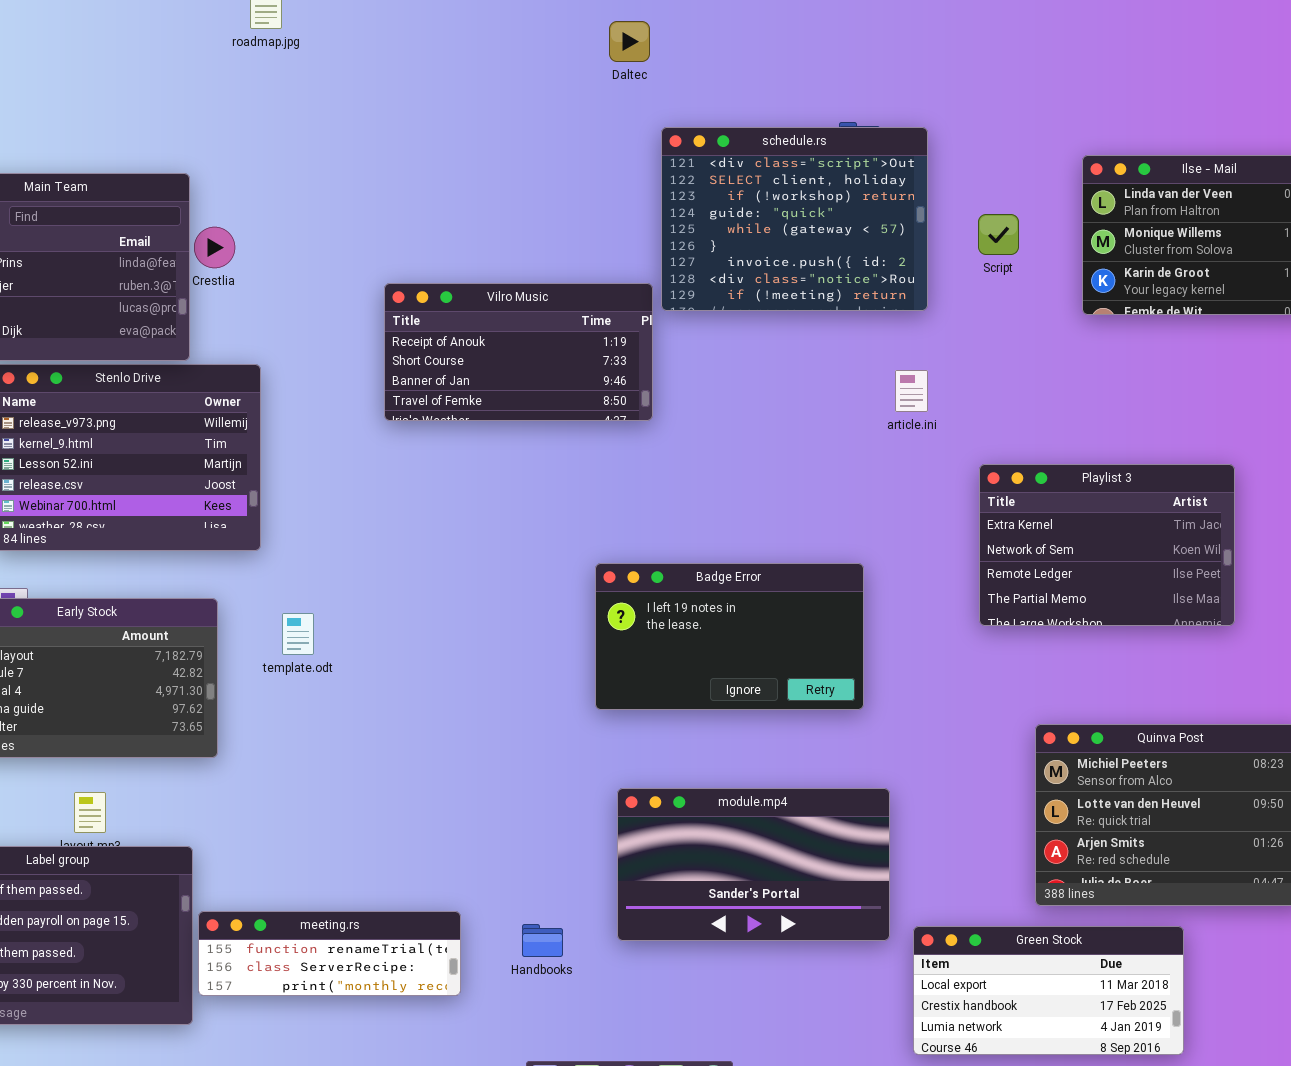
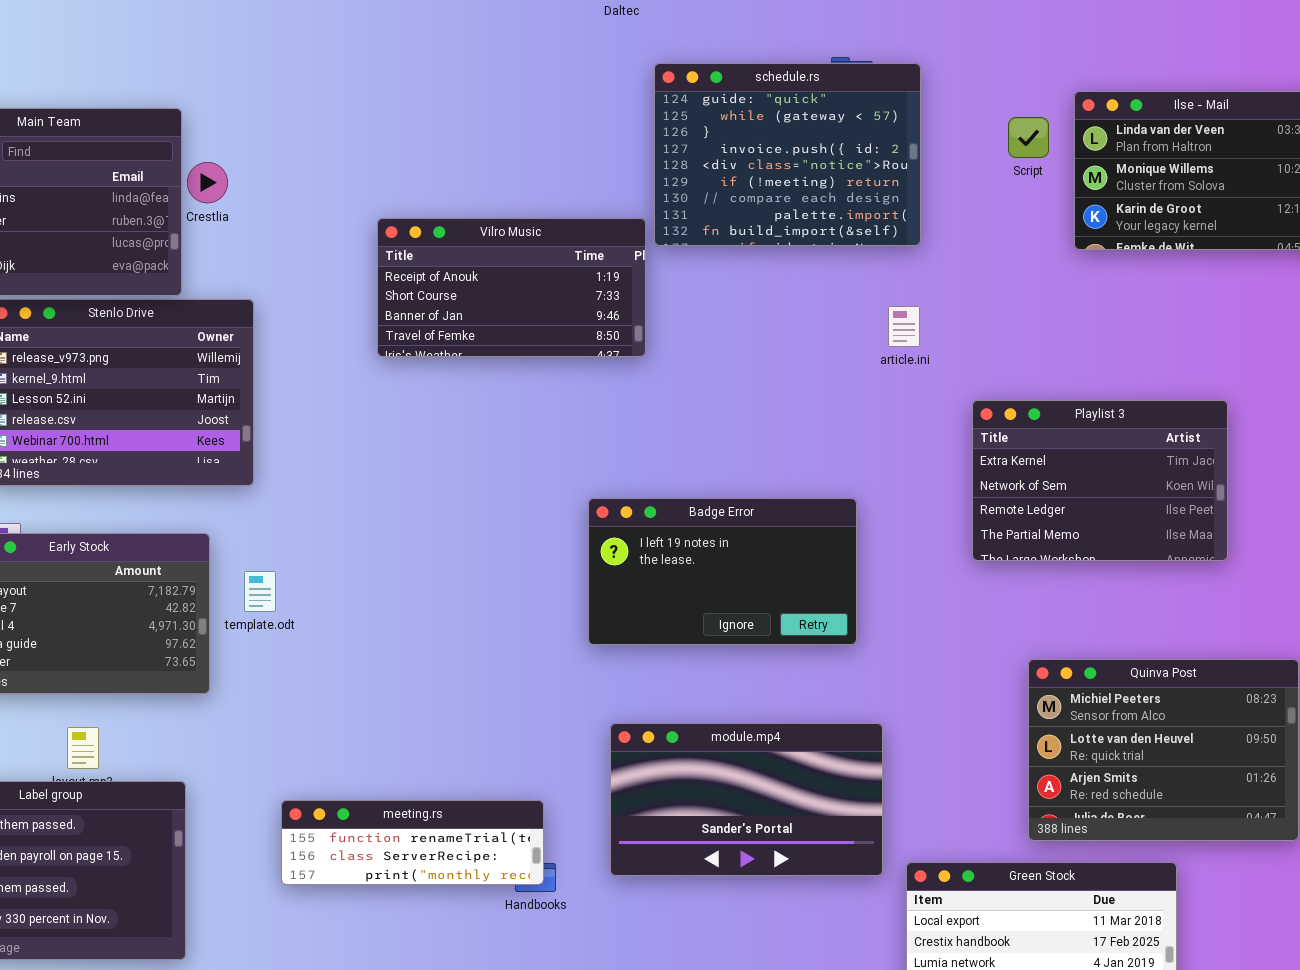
schedule.rs: [661,127,928,311] -> [654,63,921,246], scrolled down 3 rows
Script: [978,214,1019,255] -> [1008,117,1049,158], moved
template.odt: [282,613,314,655] -> [244,571,276,612], moved
meeting.rs: [198,911,461,996] -> [281,800,544,885], moved

